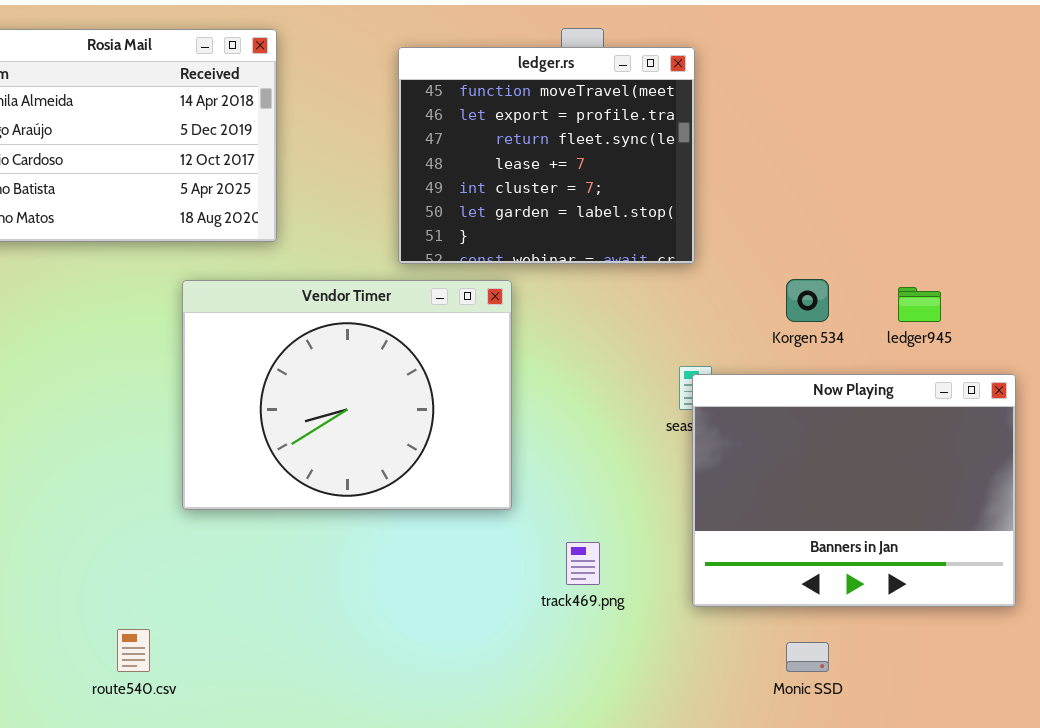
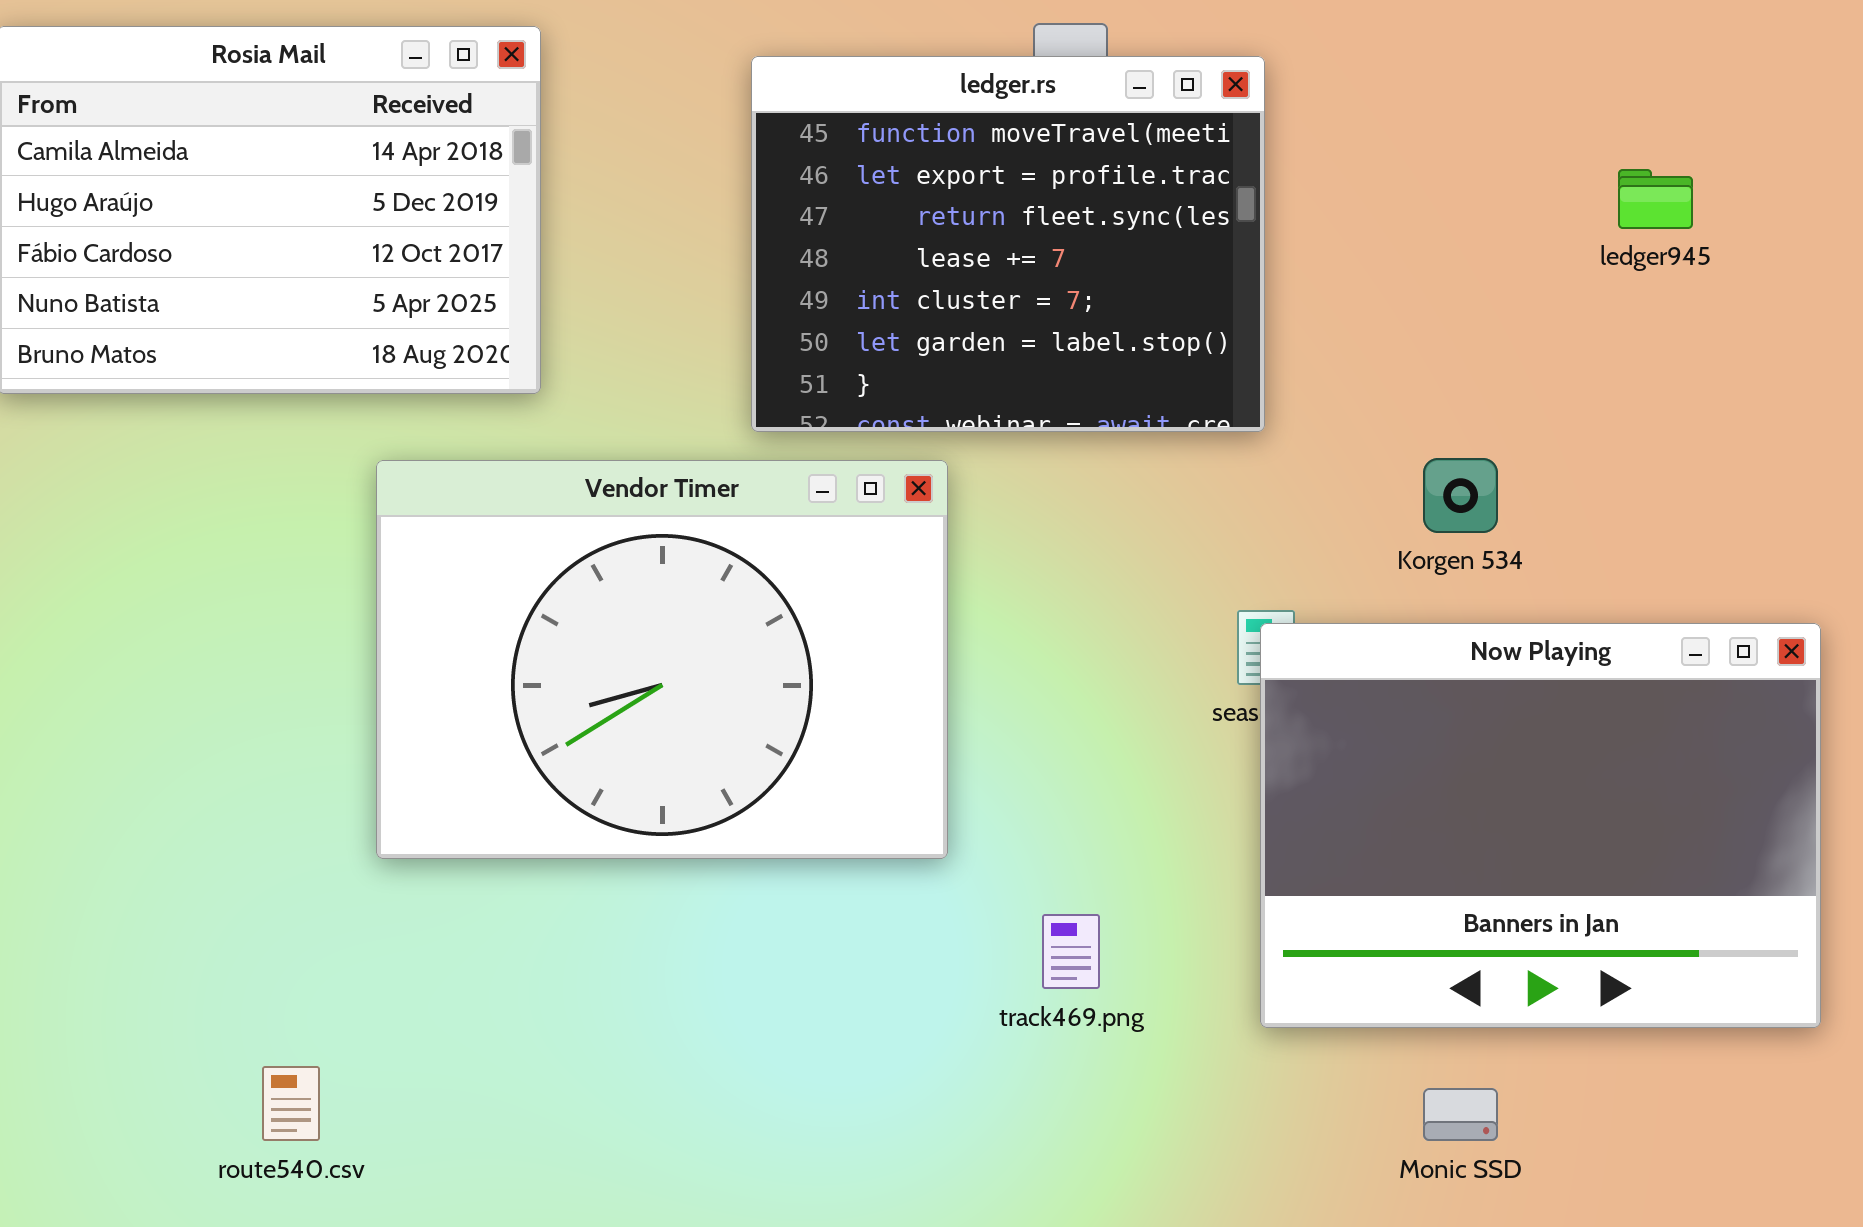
ledger945: [898,287,941,322] -> [1618,169,1693,229], moved

